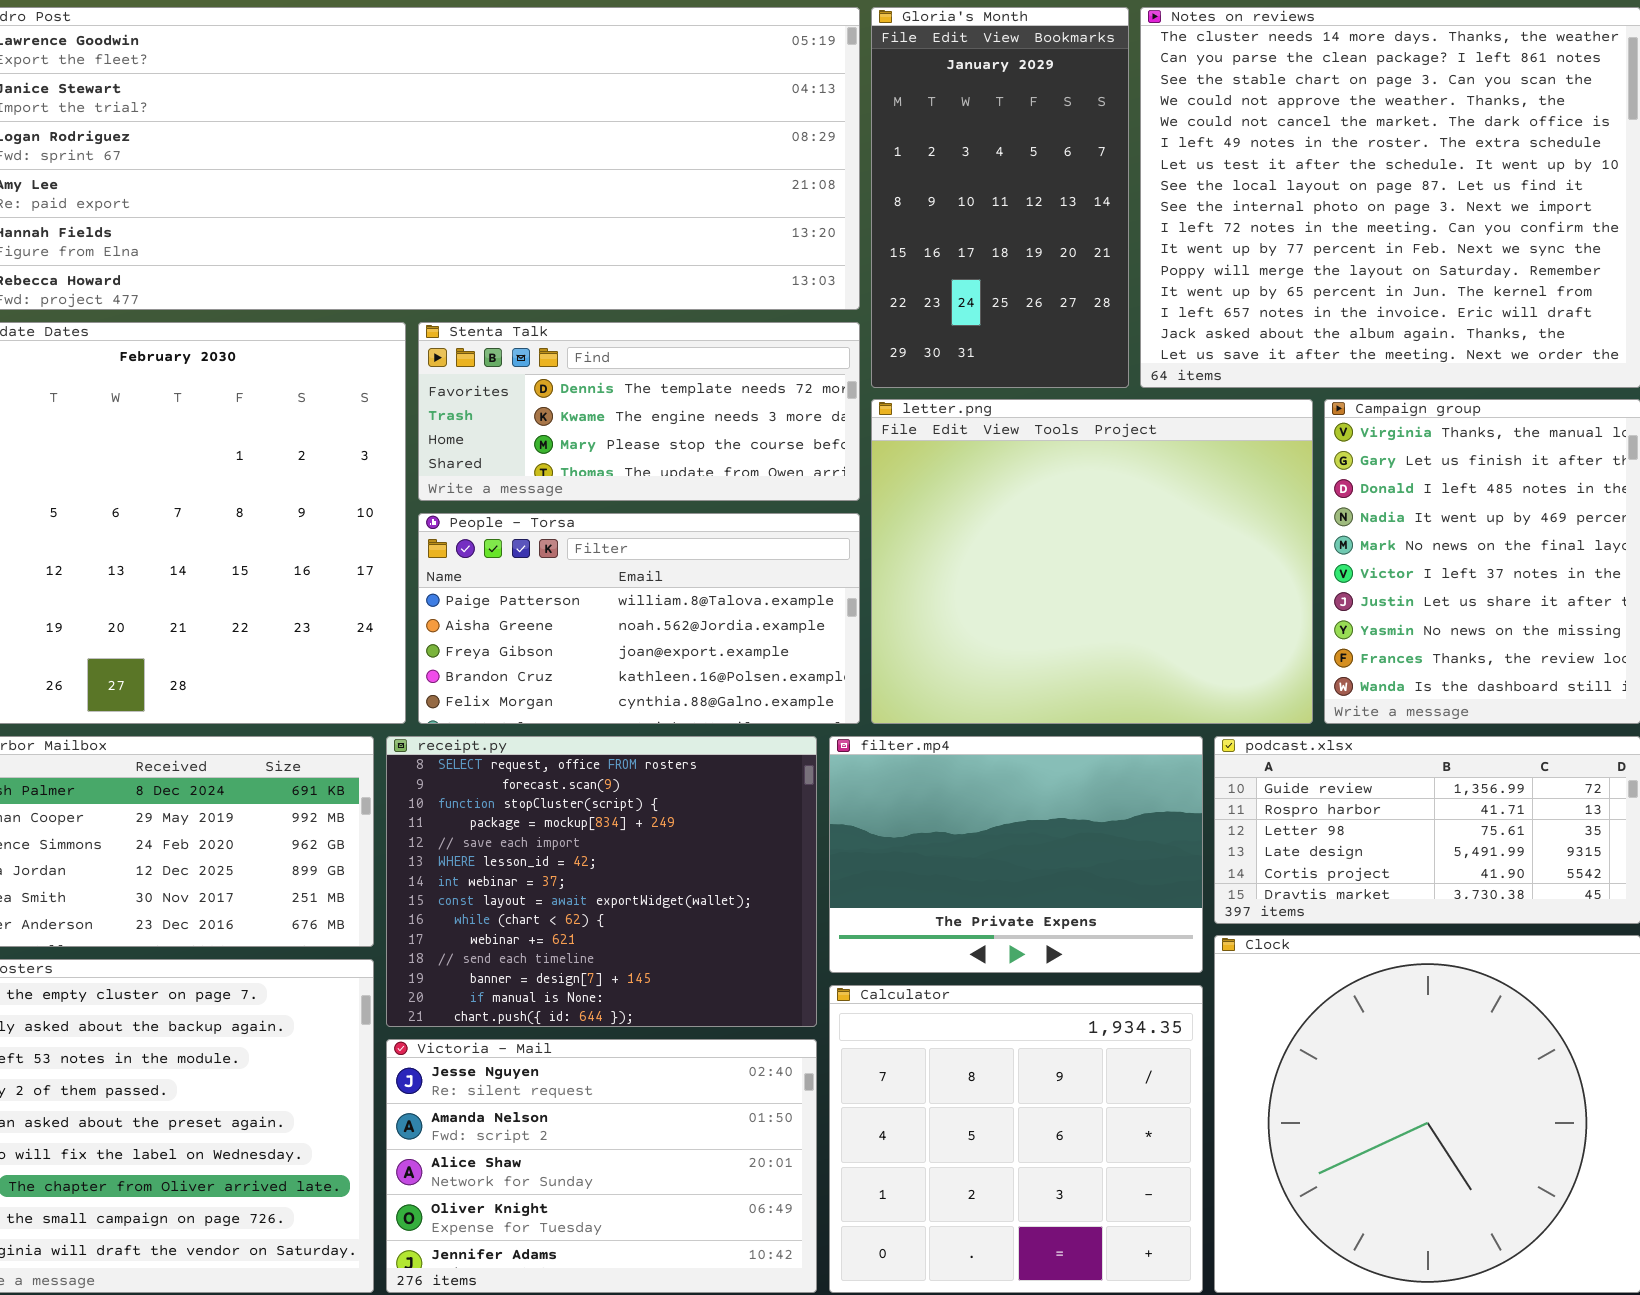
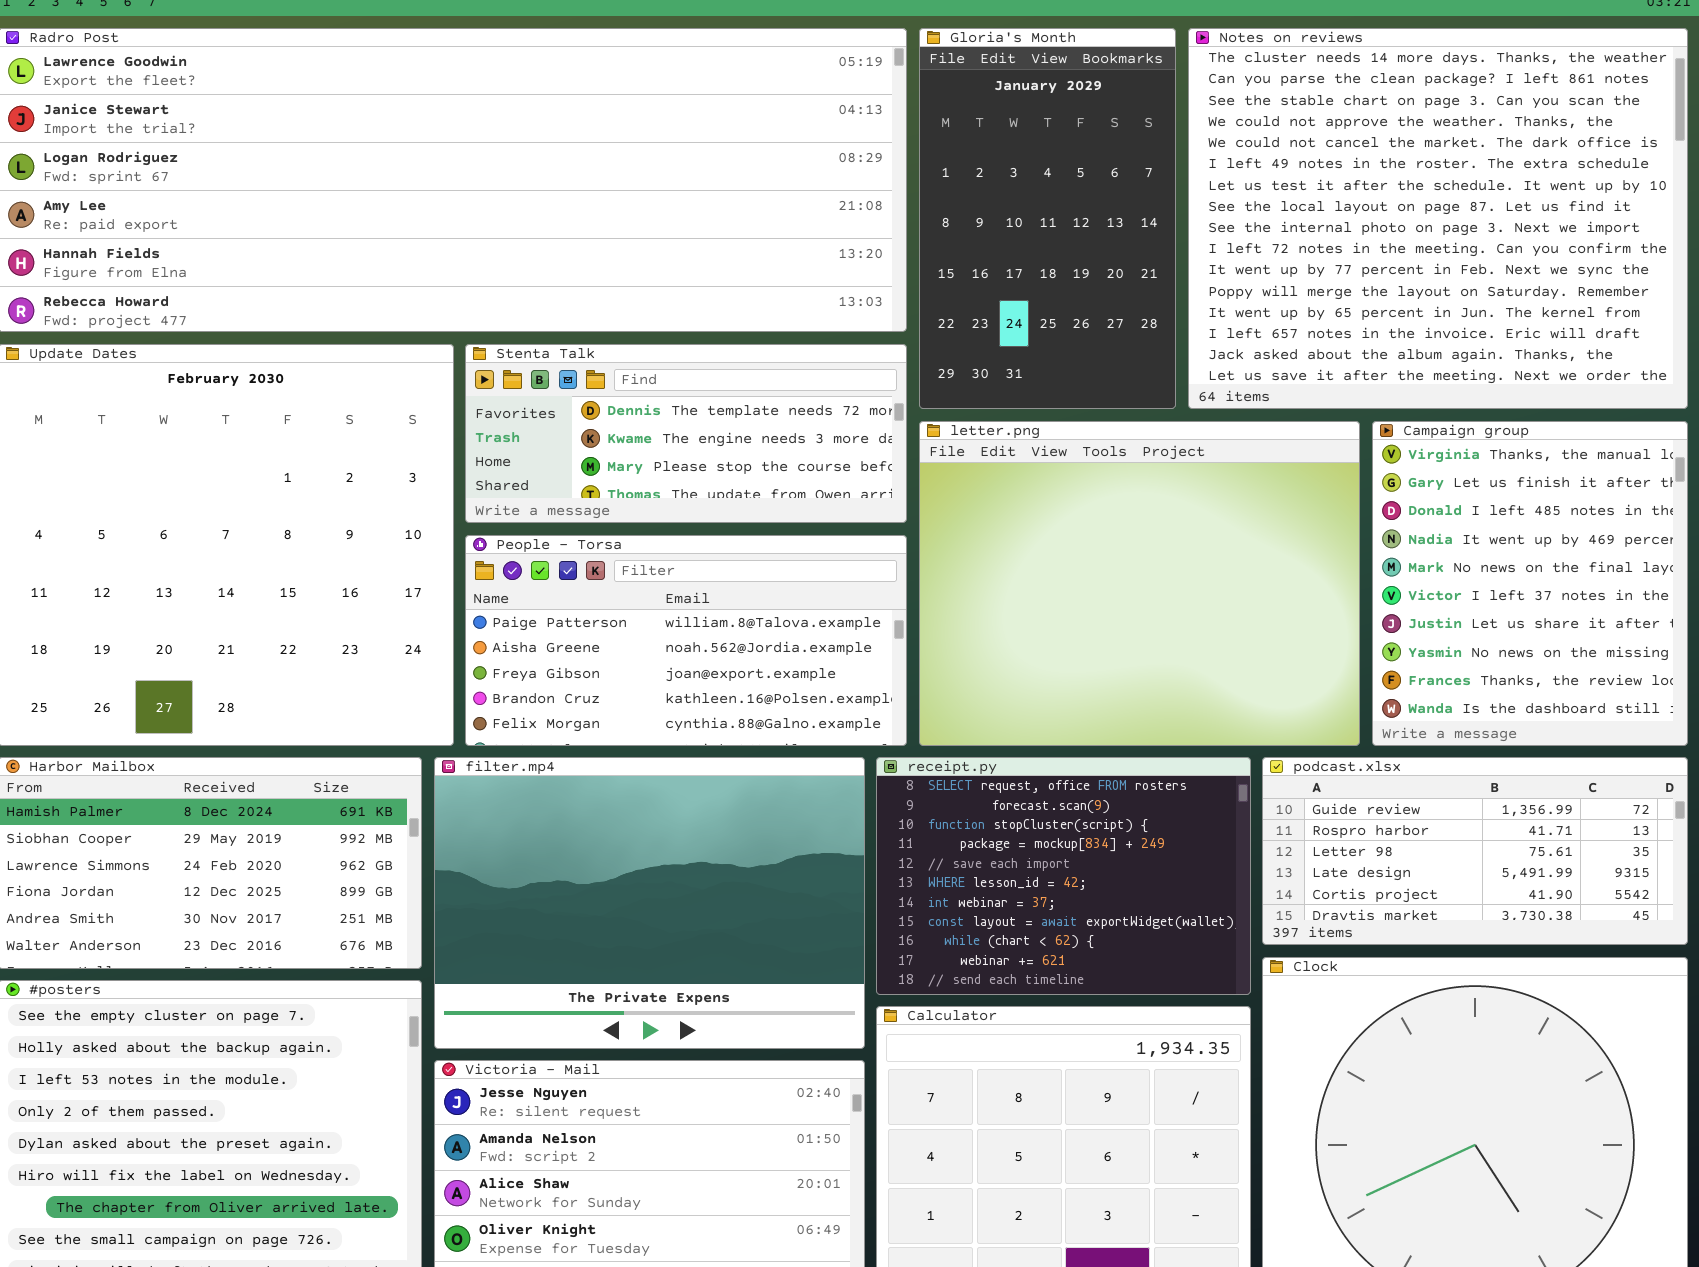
receipt.py: [386,736,817,1027] -> [876,757,1251,995], moved, resized
filter.mp4: [829,736,1203,973] -> [434,757,865,1049], moved, resized

